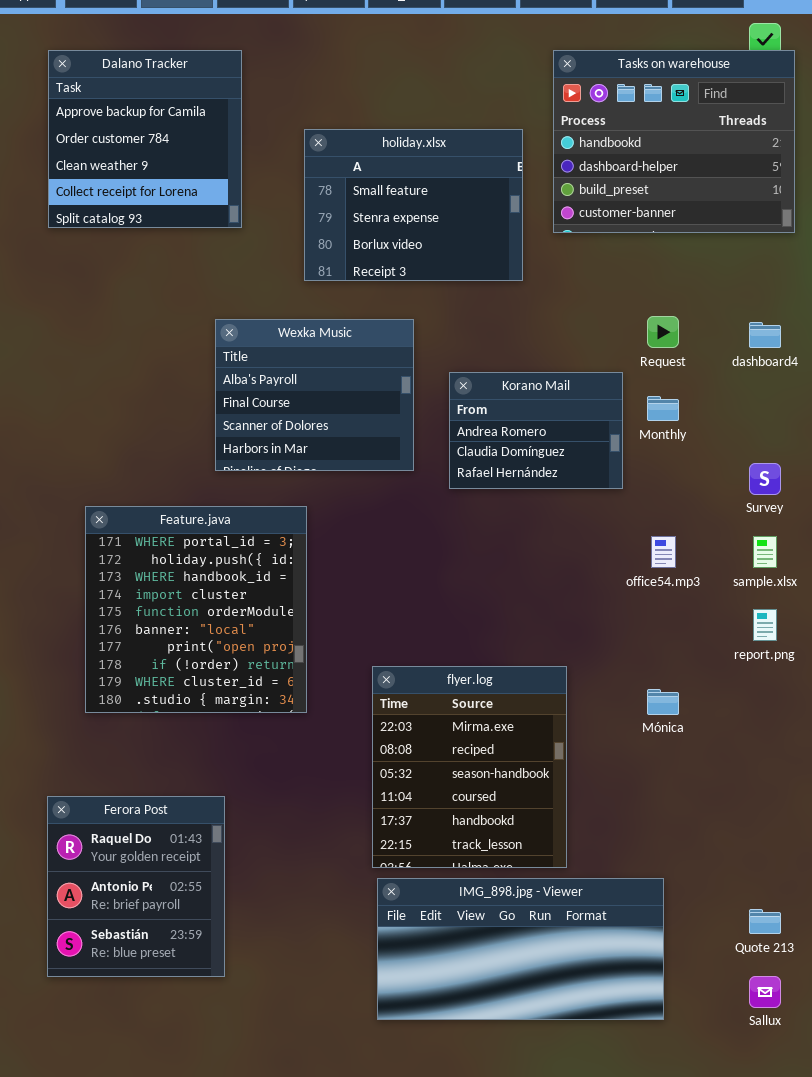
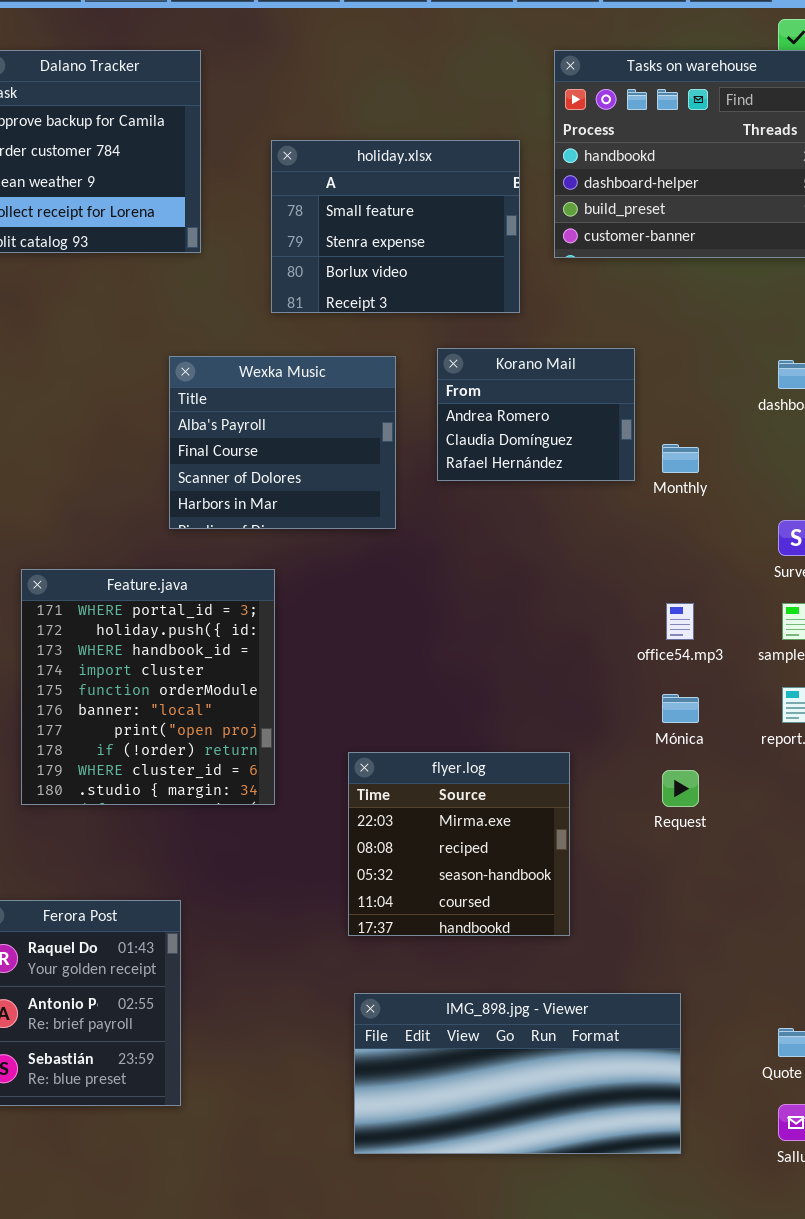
Request: [647,316,679,348] -> [662,770,699,807], moved
Korano Mail: [449,372,623,489] -> [437,348,635,481], moved
flyer.log: [372,666,567,868] -> [348,752,570,936], resized
Mónica: [647,689,679,715] -> [662,694,699,723], moved

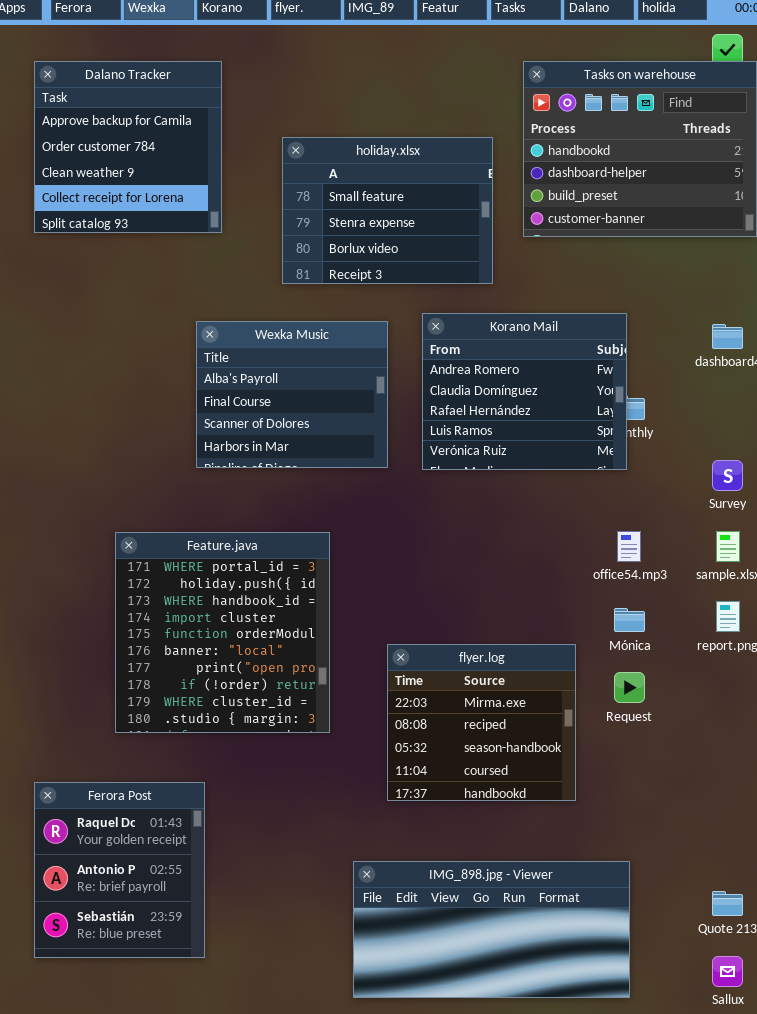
Korano Mail: [437,348,635,481] -> [422,313,627,470], resized
Feature.java: [21,569,275,805] -> [115,532,330,733], moved
flyer.log: [348,752,570,936] -> [387,644,576,801], moved

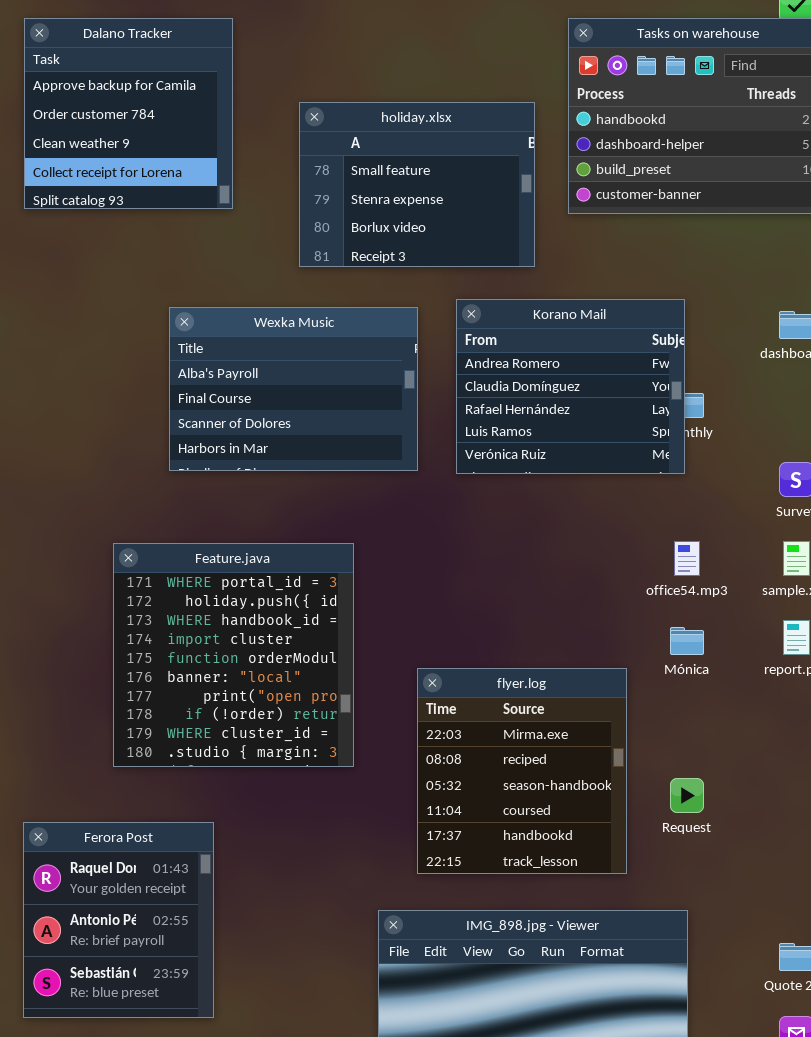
Wexka Music: [196,321,388,468] -> [169,307,418,471], resized
flyer.log: [387,644,576,801] -> [417,668,627,874], resized
Request: [614,672,645,703] -> [670,778,704,813], moved

